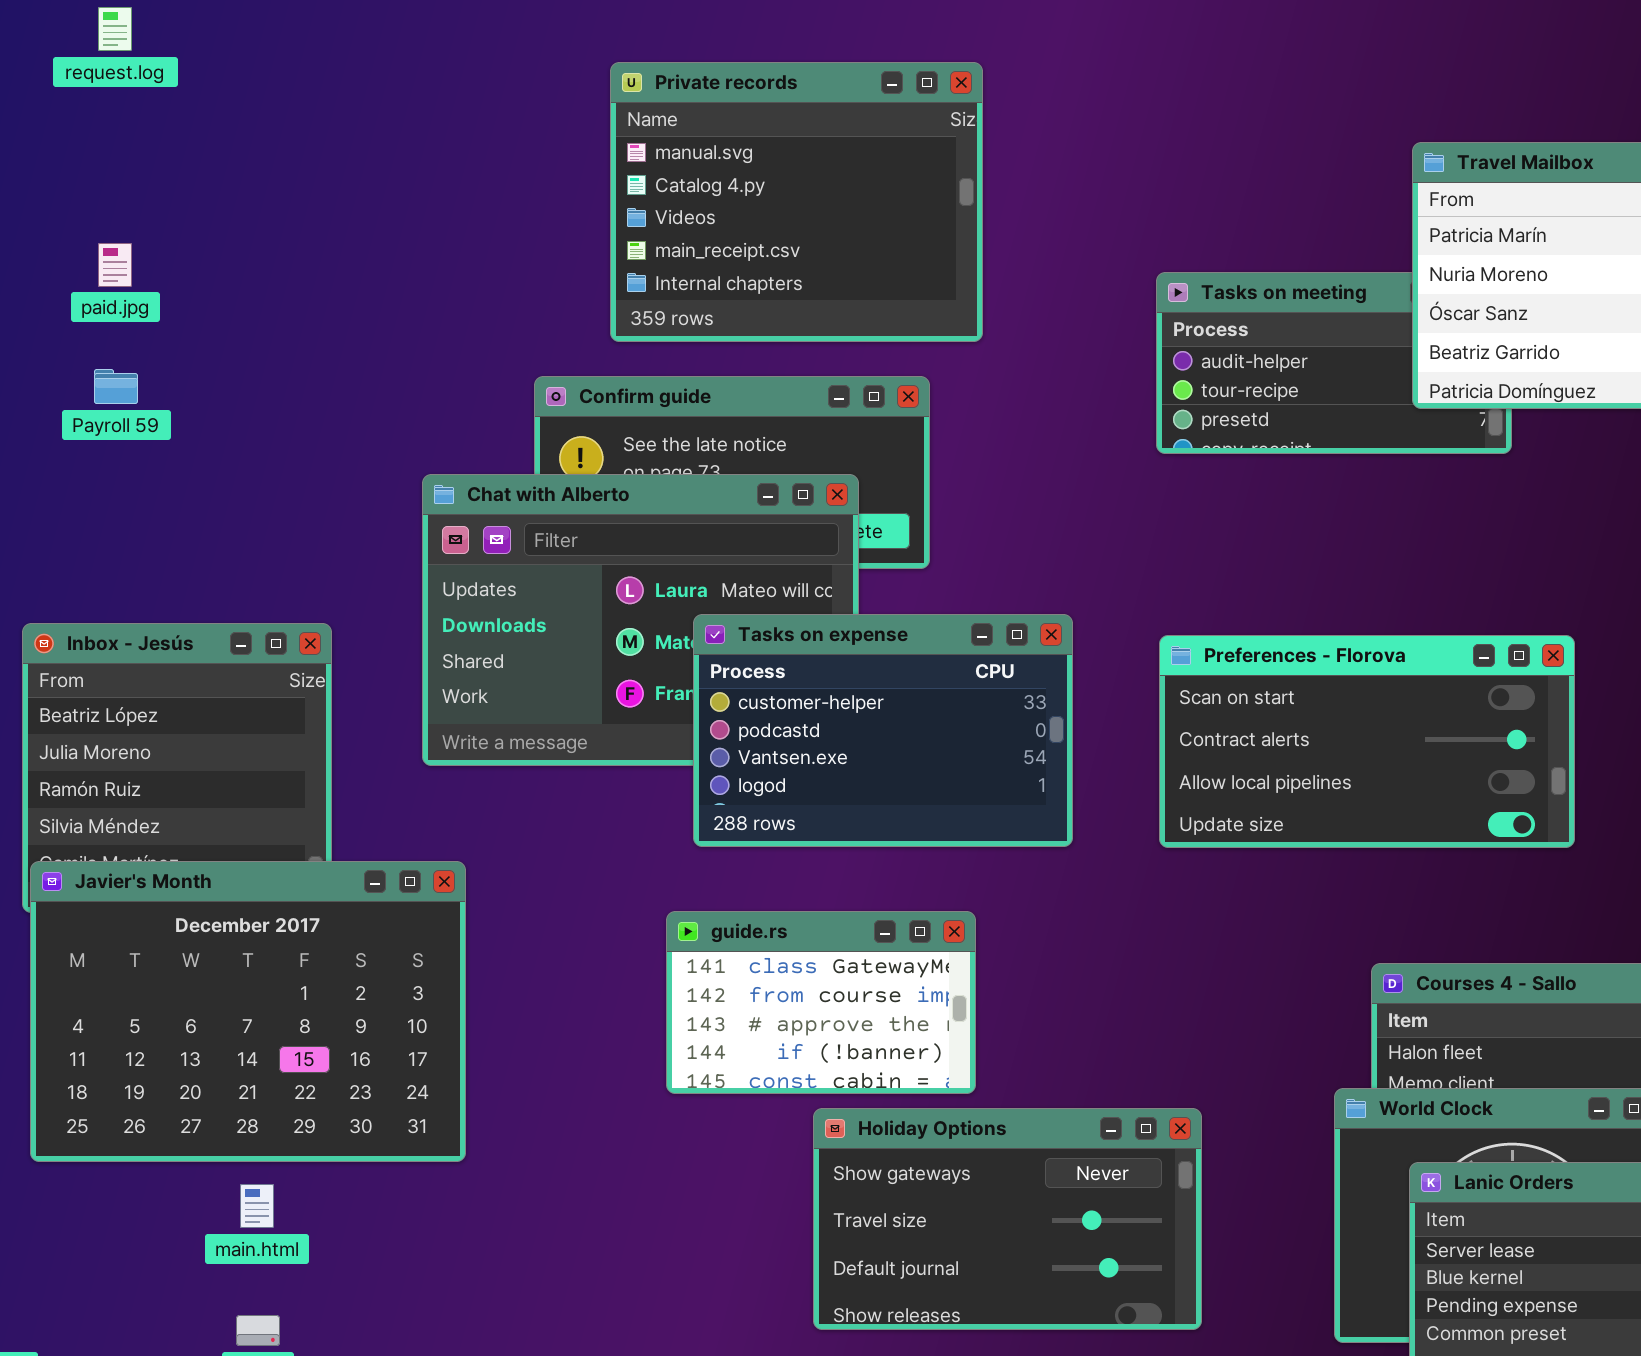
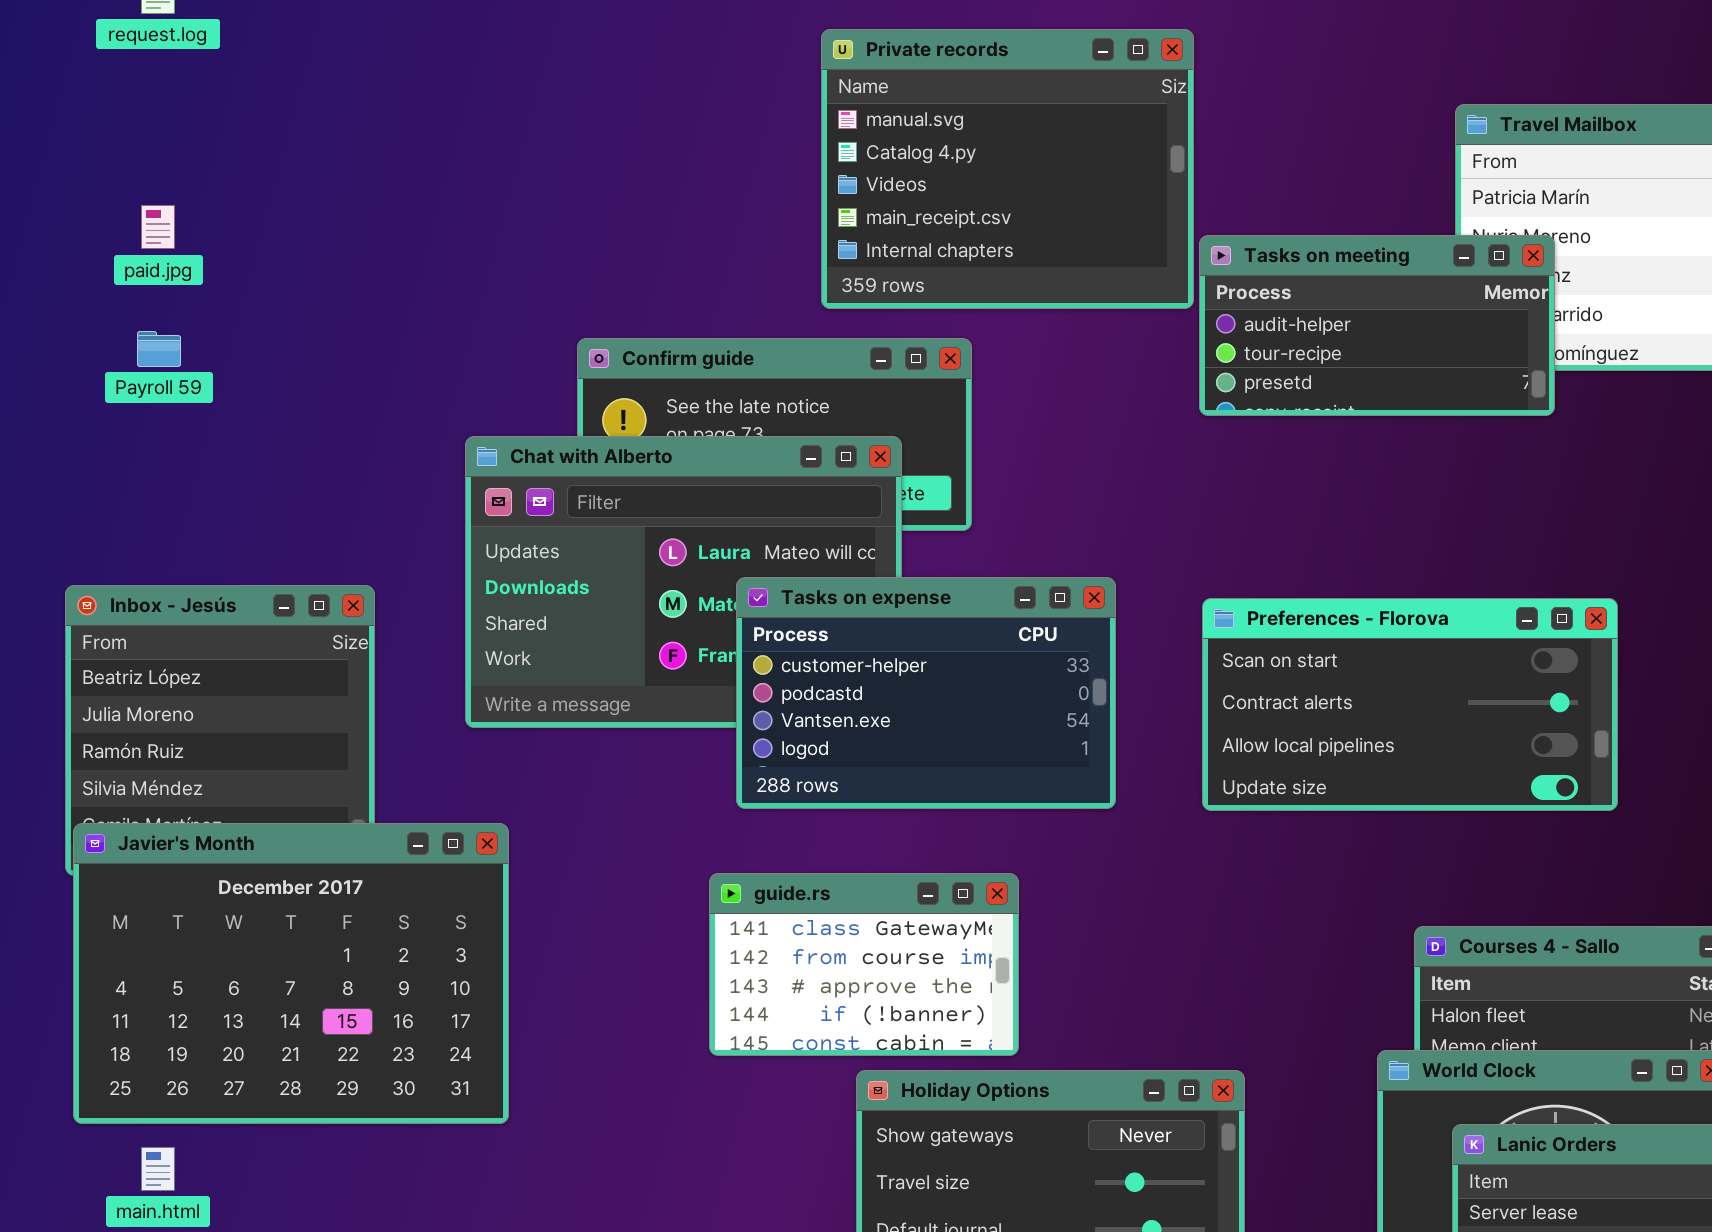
Private records: [610,62,983,342] -> [821,29,1194,309], moved
Tasks on meeting: [1156,272,1512,454] -> [1199,235,1555,416], raised
main.html: [240,1184,274,1228] -> [141,1147,175,1191], moved

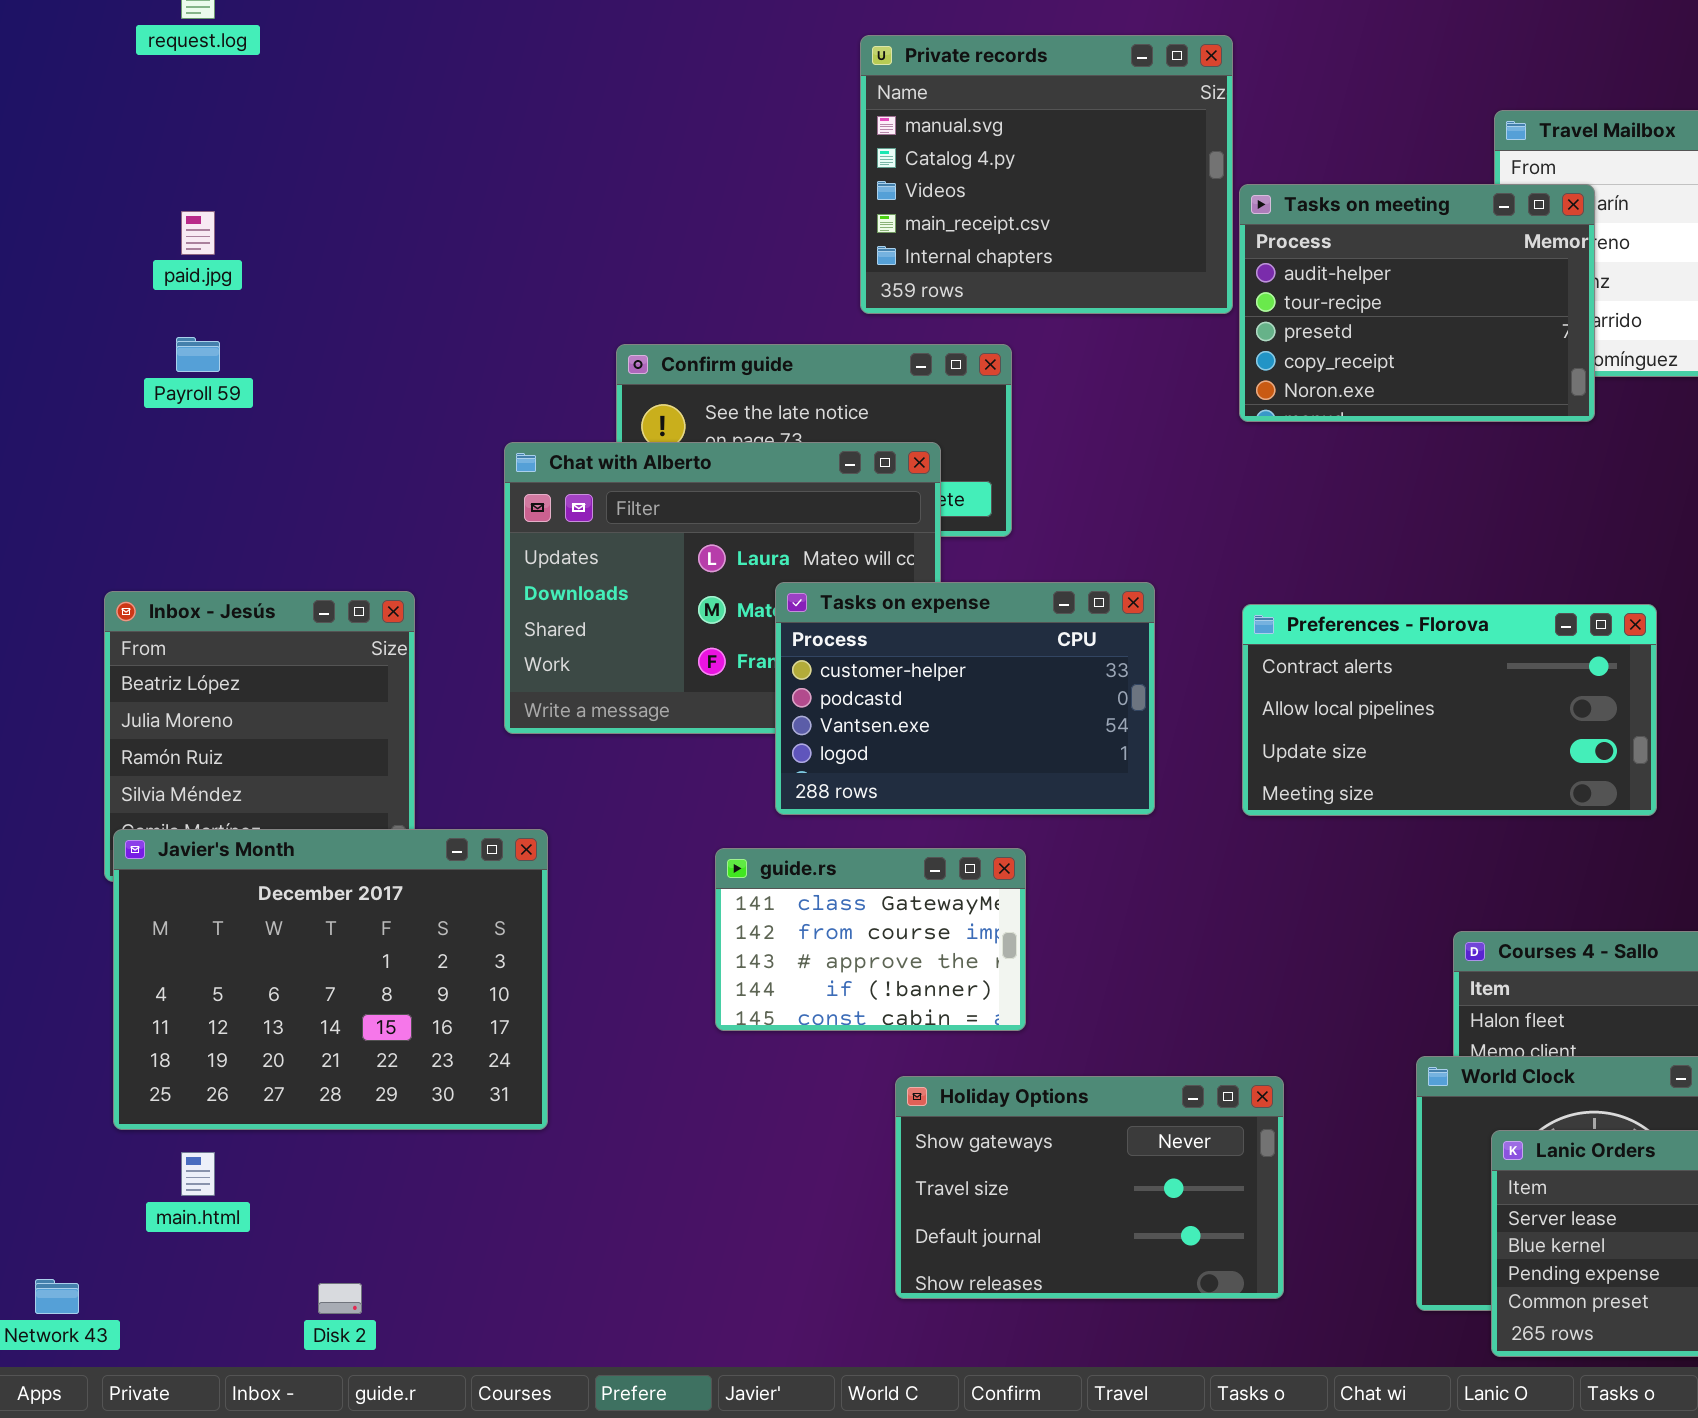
Tasks on meeting: [1199,235,1555,416] -> [1239,184,1595,422], resized
Preferences - Florova: [1202,598,1618,811] -> [1242,604,1657,816], scrolled down 1 row
guide.rs: [709,873,1019,1056] -> [715,848,1026,1031], moved

